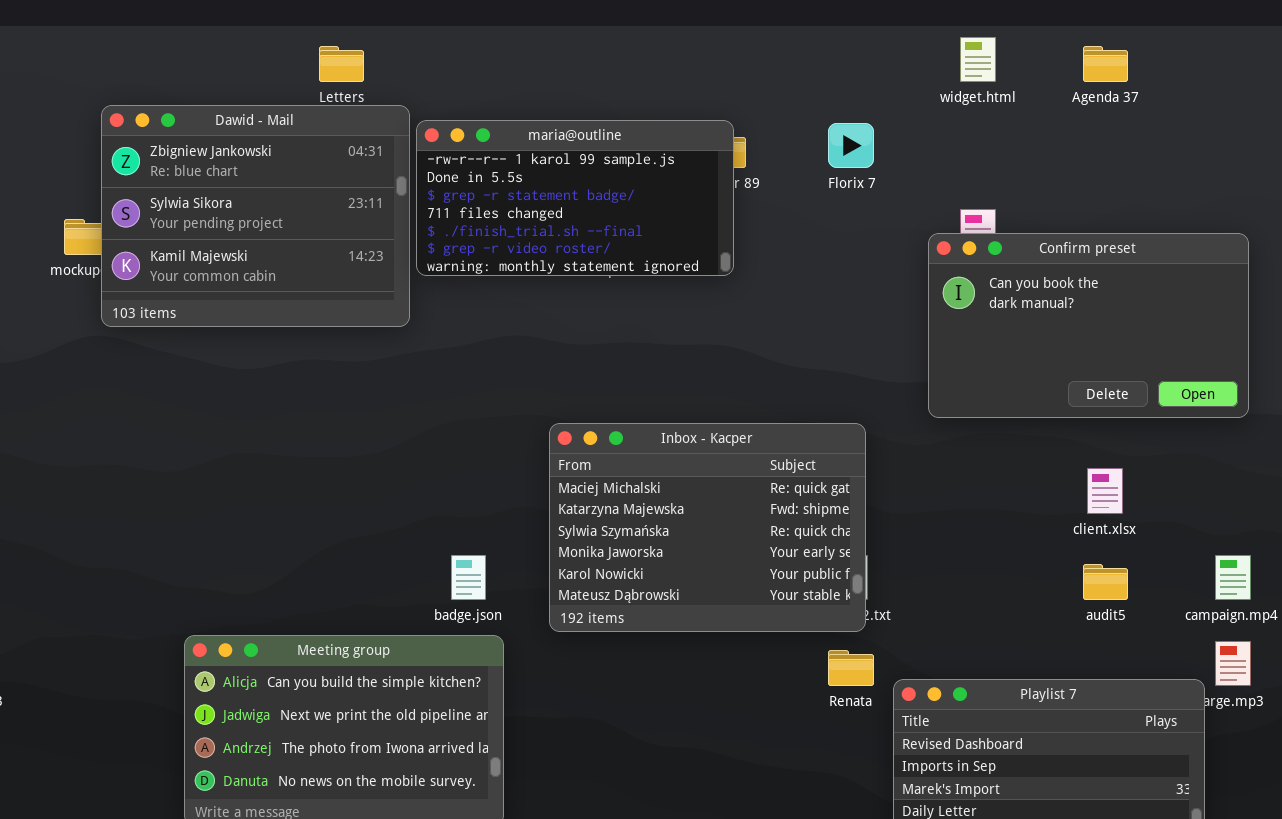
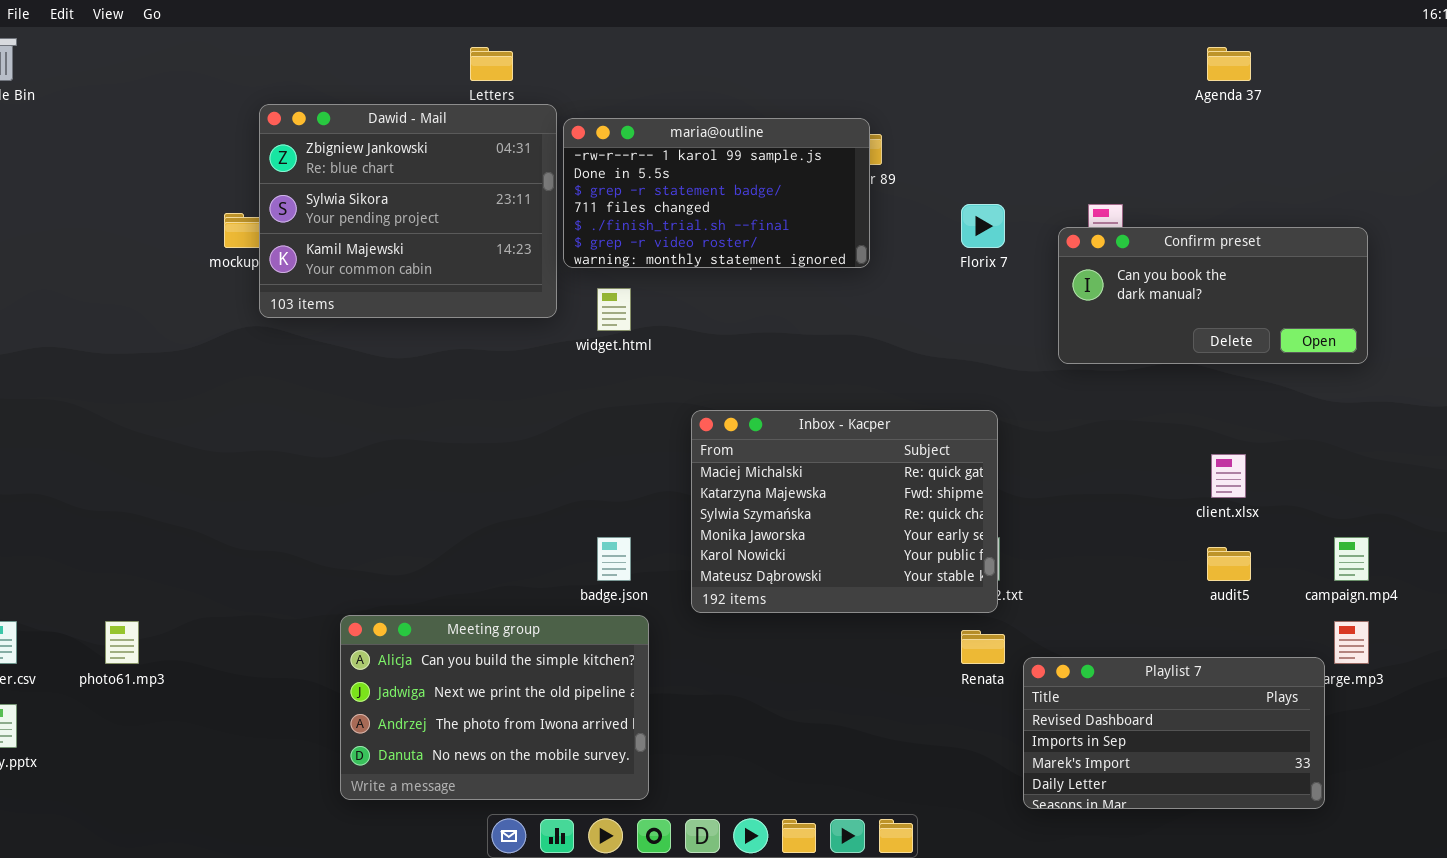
widget.html: [960,37,996,82] -> [597,288,631,331], moved
Florix 7: [828,123,874,168] -> [961,204,1005,248], moved
Confirm preset: [928,233,1249,418] -> [1058,227,1368,364], resized

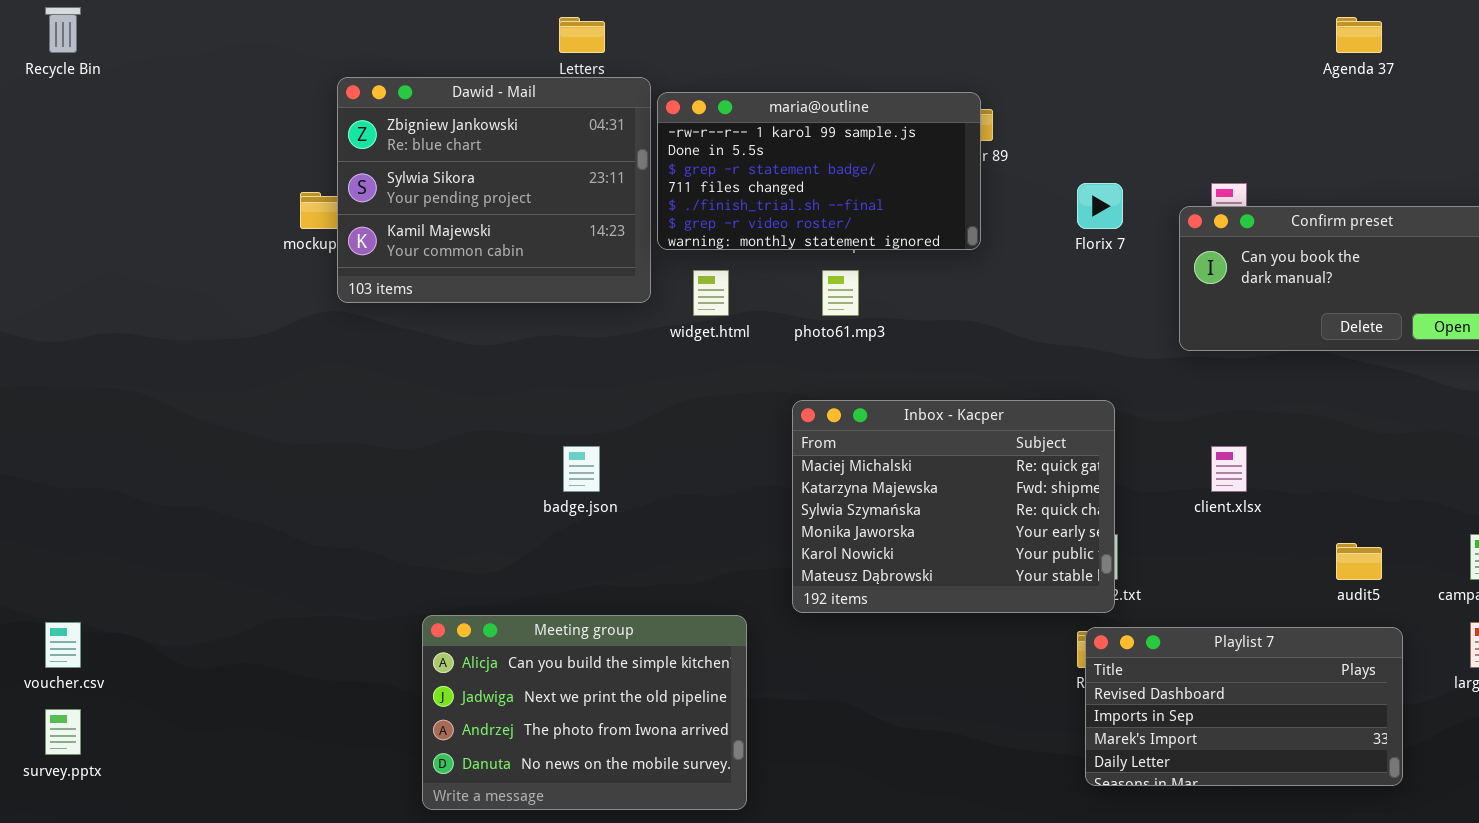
client.xlsx: [1211,454,1246,498] -> [1211,446,1247,492], moved
badge.json: [597,537,631,581] -> [563,446,600,492], moved
photo61.mp3: [105,621,139,664] -> [822,270,859,316], moved
Playlist 7: [1023,657,1325,809] -> [1085,627,1403,786], moved

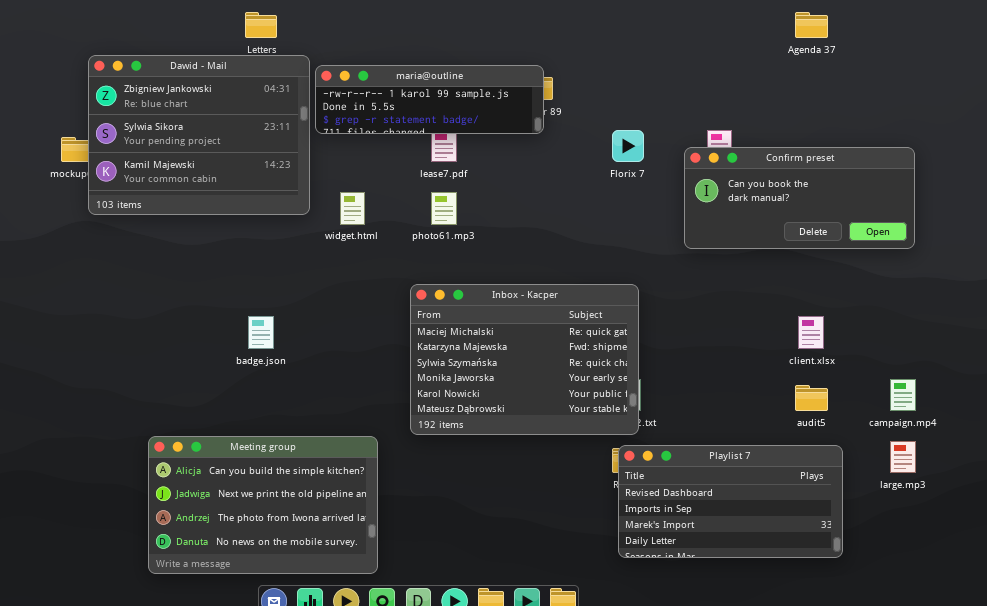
maria@outline: [657,92,981,250] -> [315,65,544,134], resized
client.xlsx: [1211,446,1247,492] -> [798,316,824,349], moved

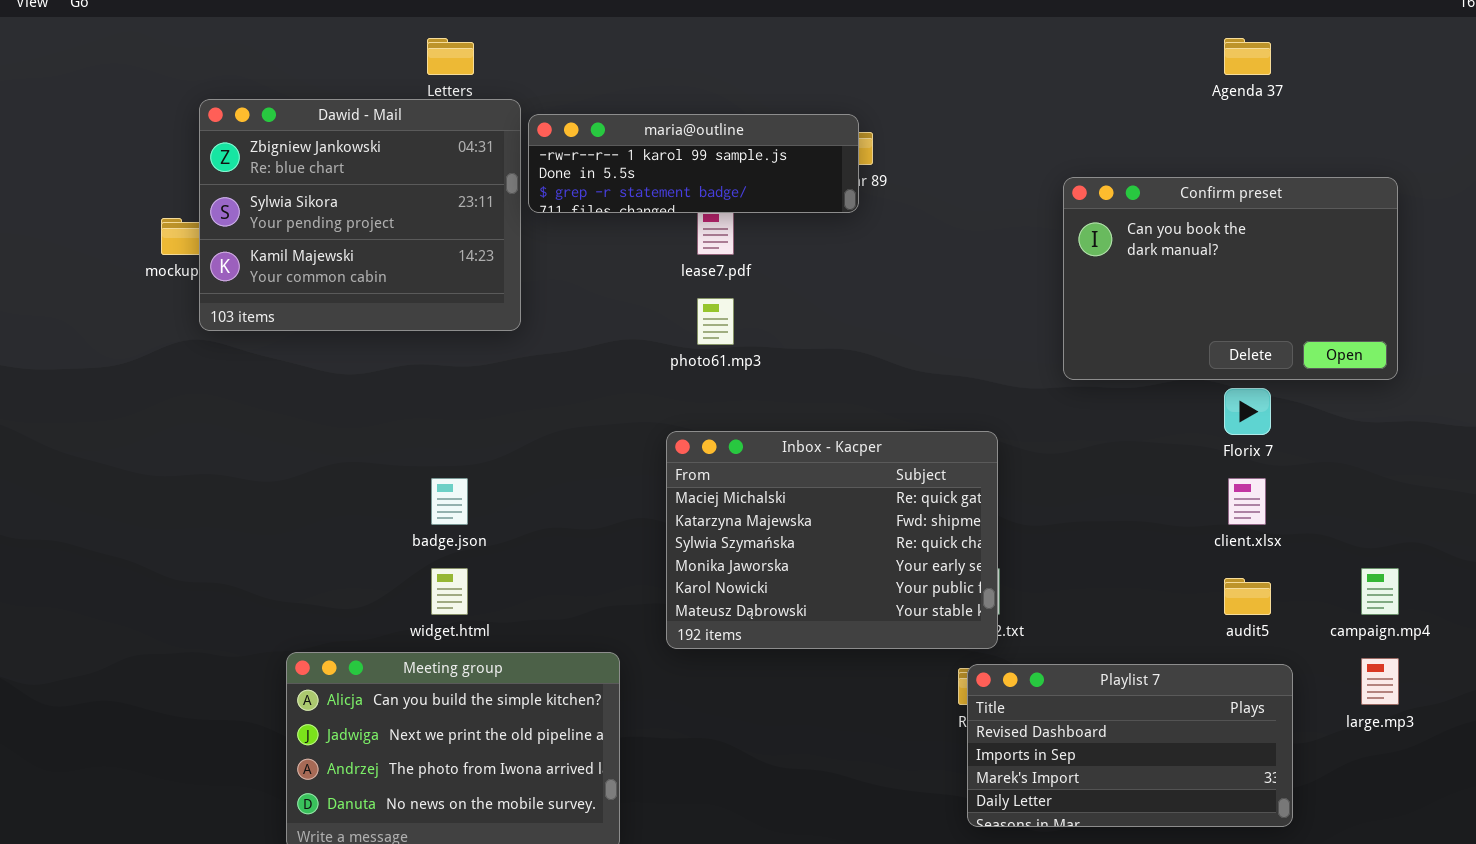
Florix 7: [612,130,644,162] -> [1224,388,1271,435], moved
Confirm preset: [684,147,915,249] -> [1063,177,1398,380], resized
widget.html: [340,192,365,225] -> [431,568,468,615], moved

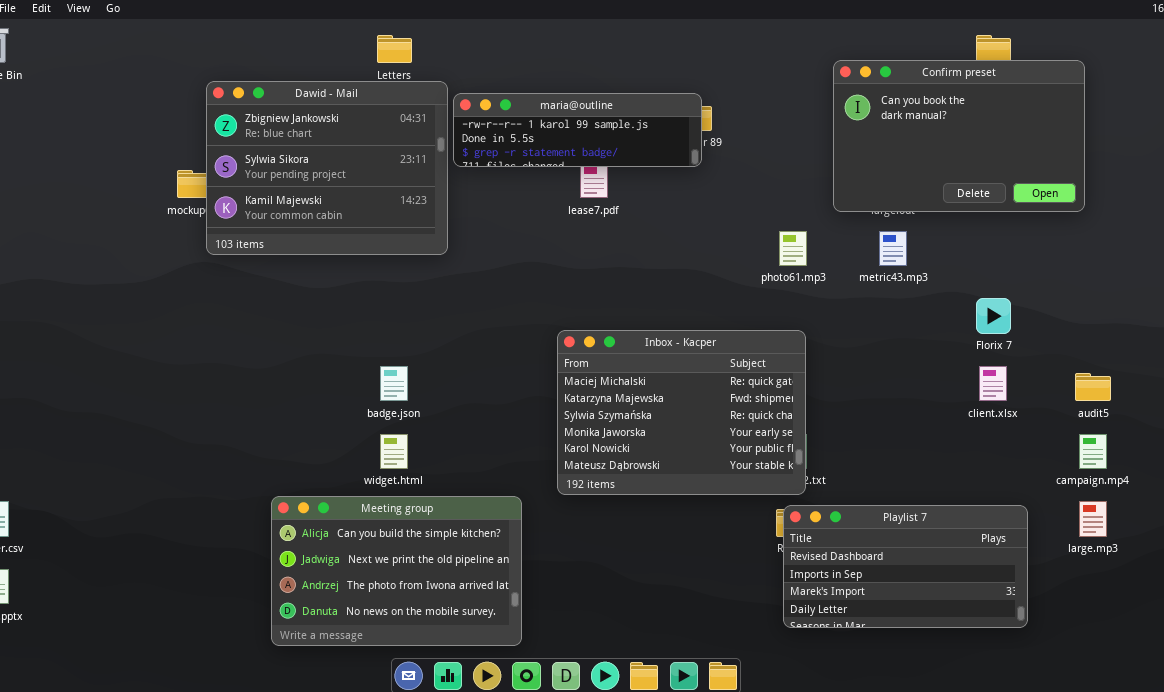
Confirm preset: [1063,177,1398,380] -> [833,60,1085,212], moved
photo61.mp3: [697,298,734,345] -> [779,231,807,266], moved
audit5: [1224,578,1271,615] -> [1075,373,1111,401], moved

